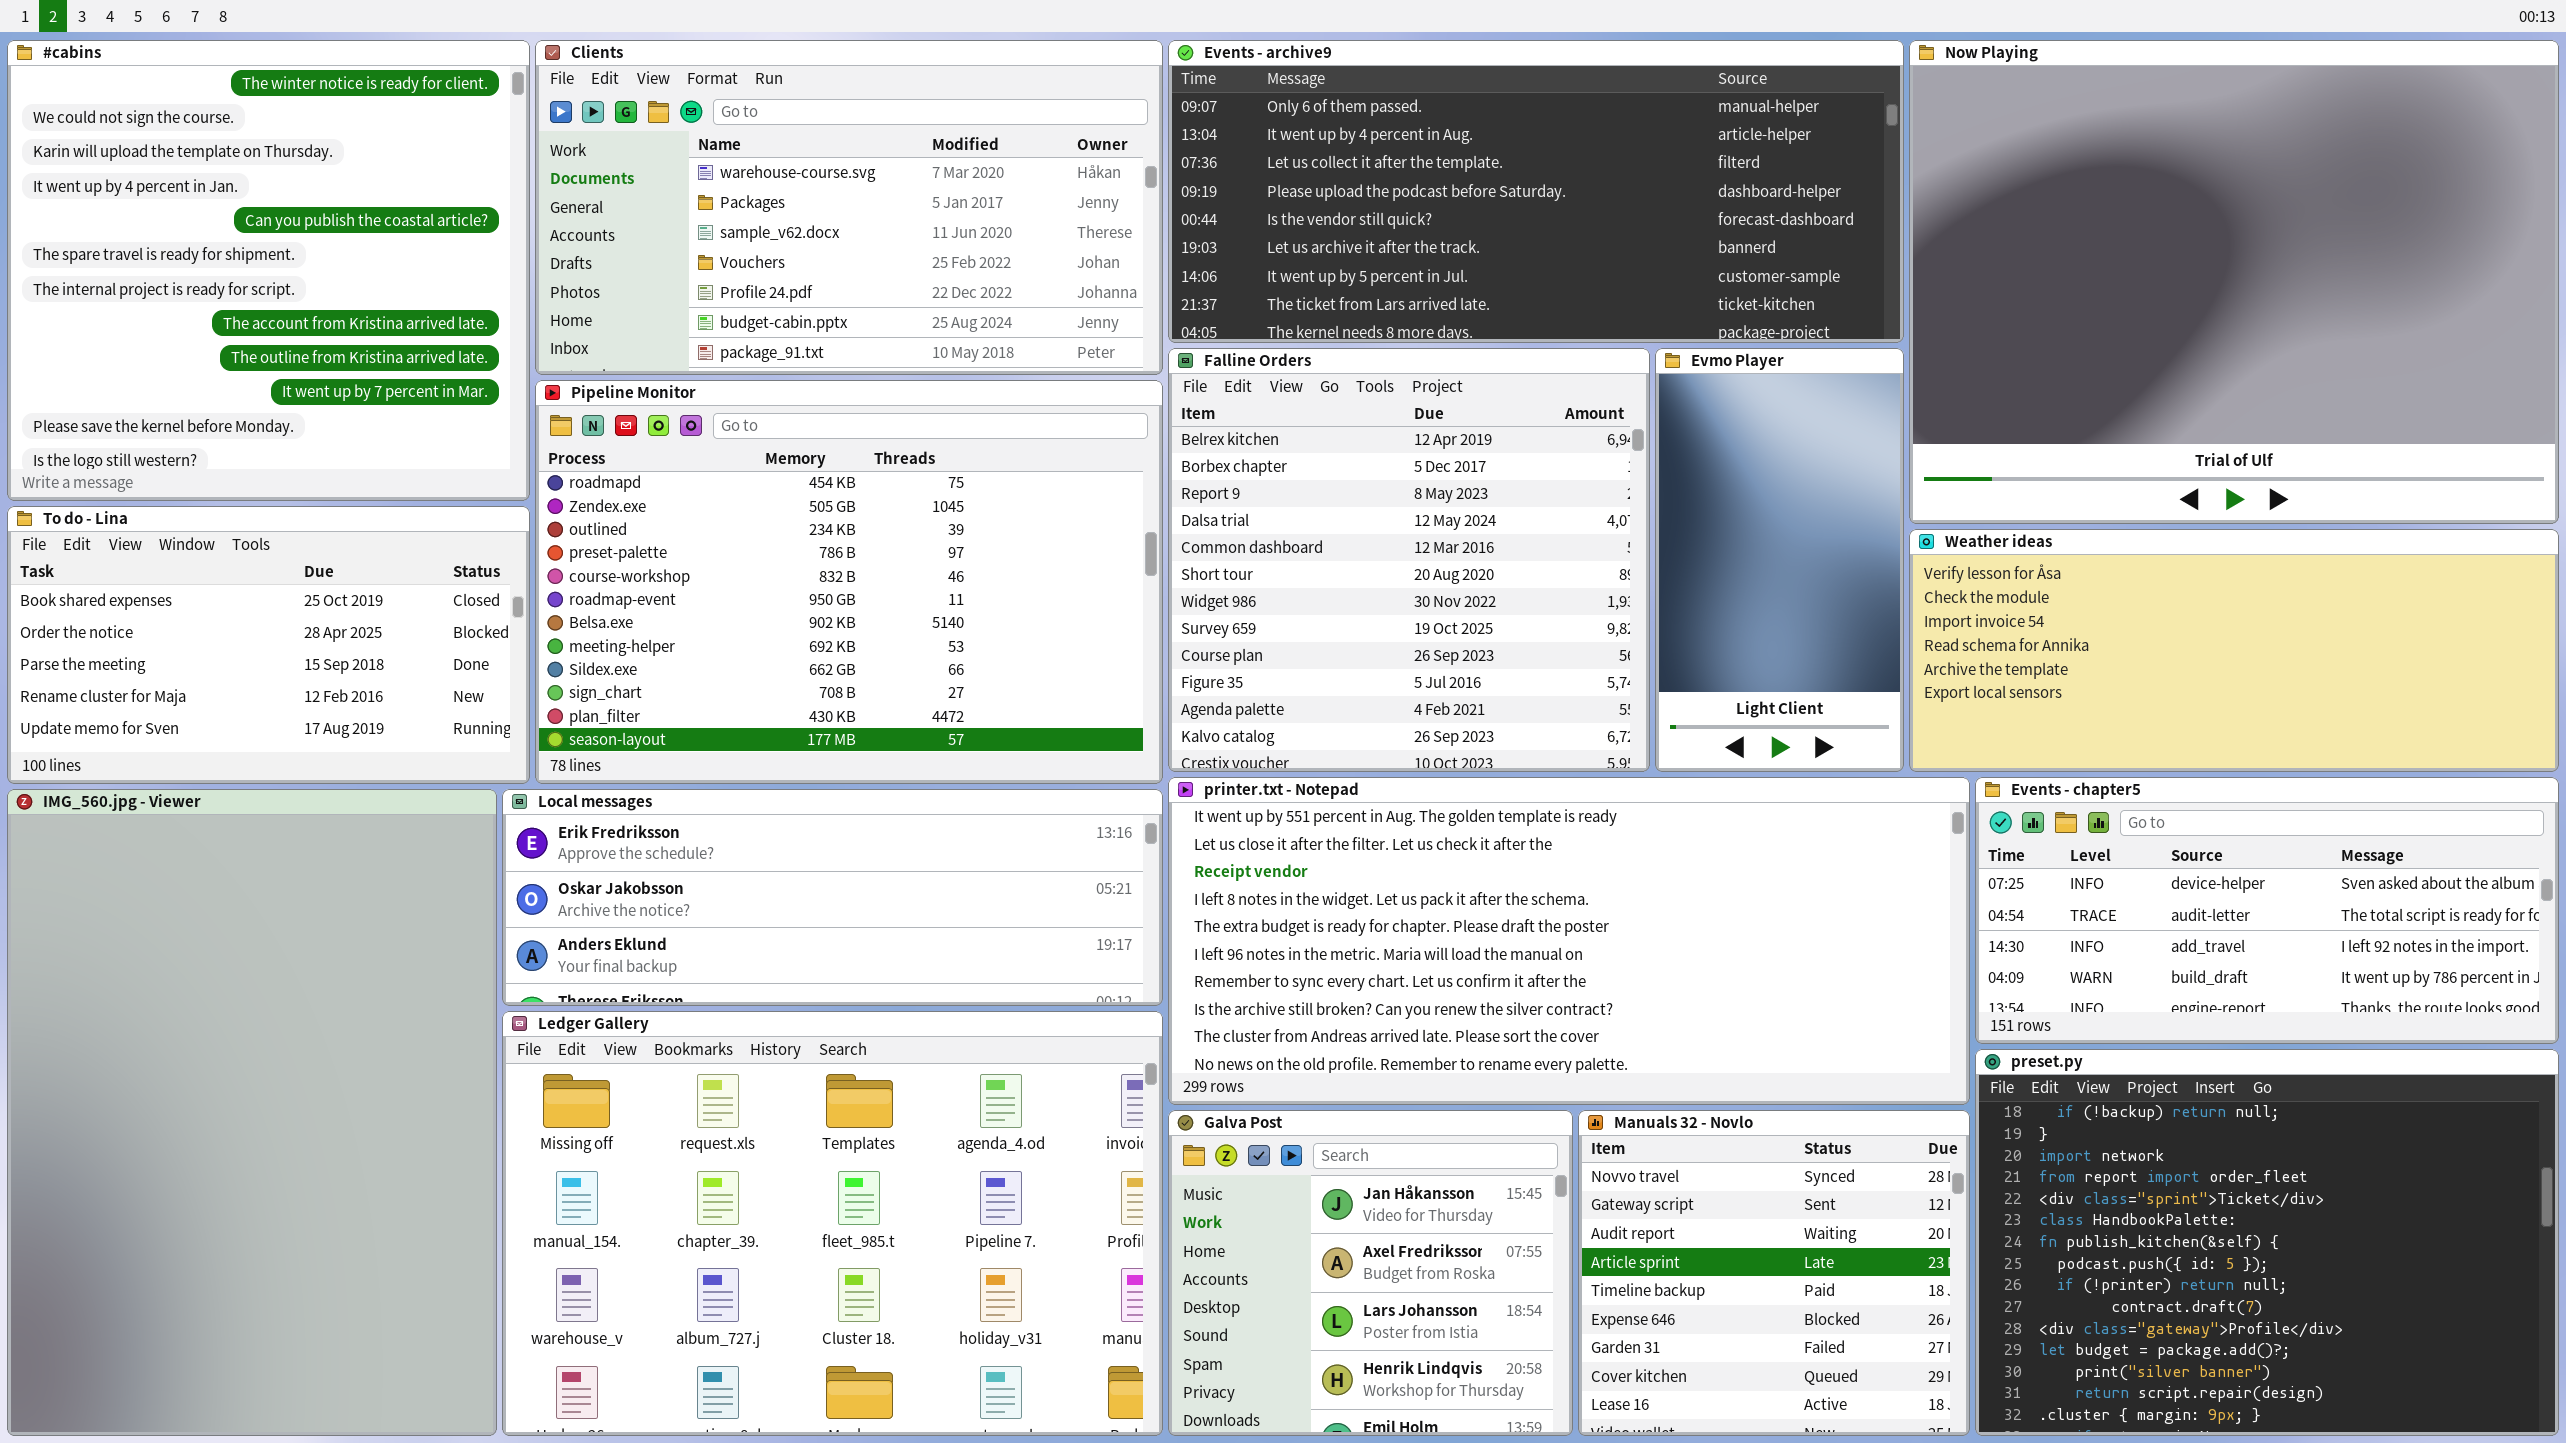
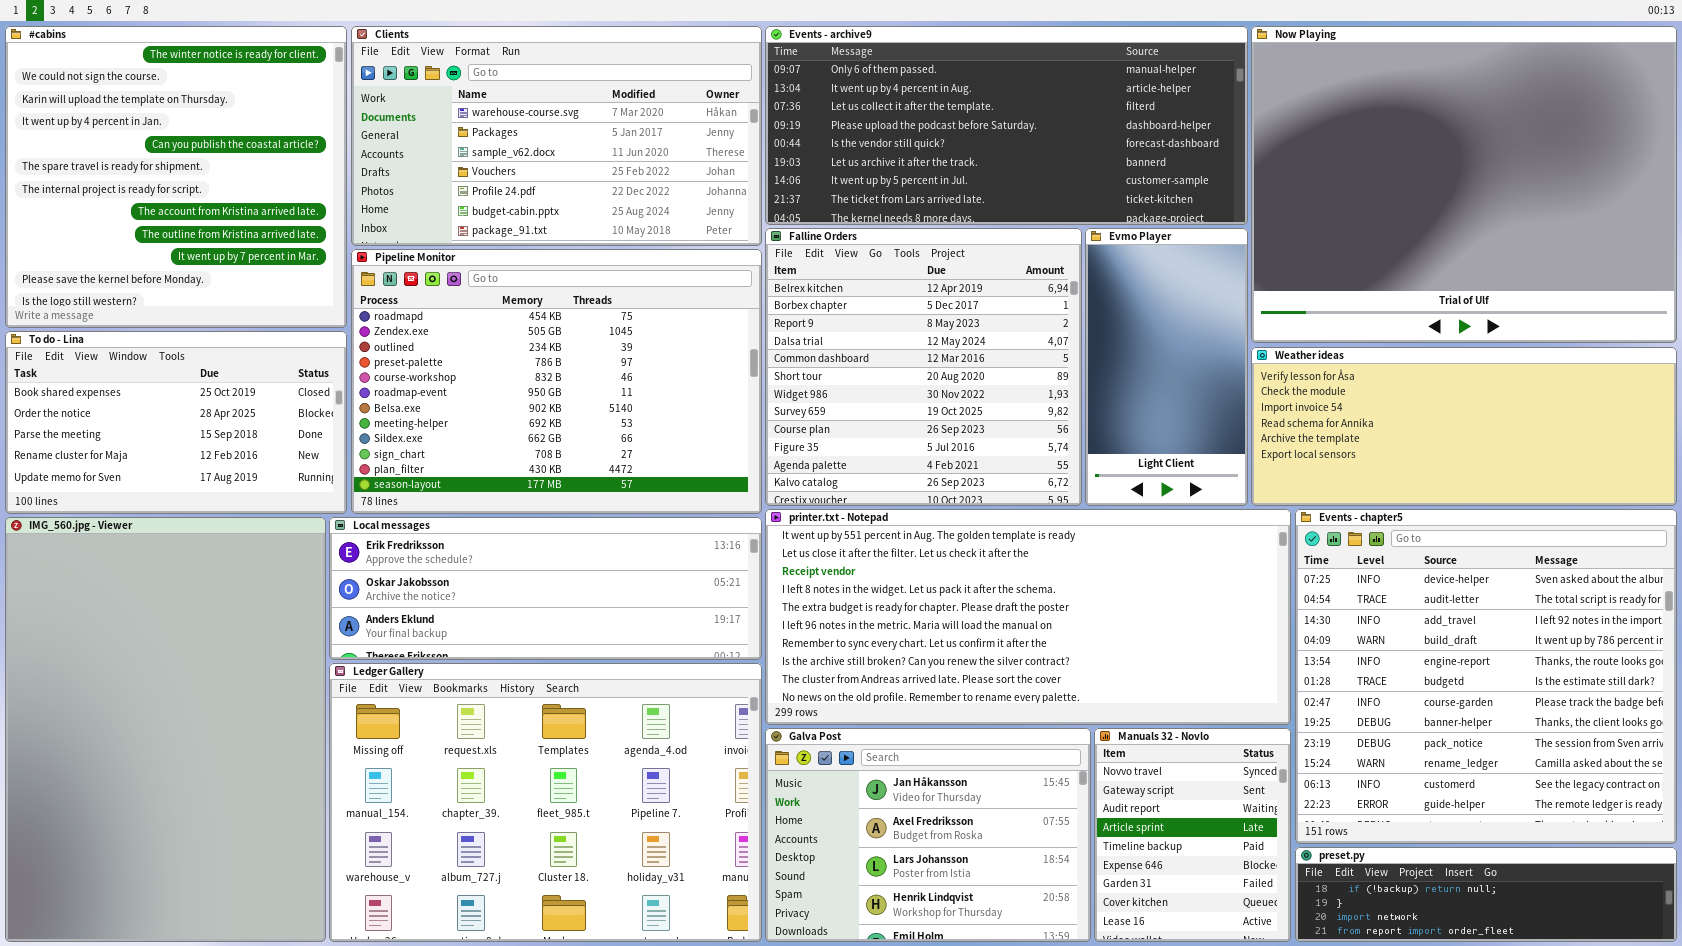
Events - chapter5: [1975,777,2559,1044] -> [1295,509,1677,844], resized
preset.py: [1975,1049,2559,1436] -> [1295,847,1677,942], resized
Galva Post: [1168,1110,1573,1436] -> [765,728,1091,942], resized
Manuals 32 - Novlo: [1578,1110,1970,1436] -> [1094,728,1291,942], resized

